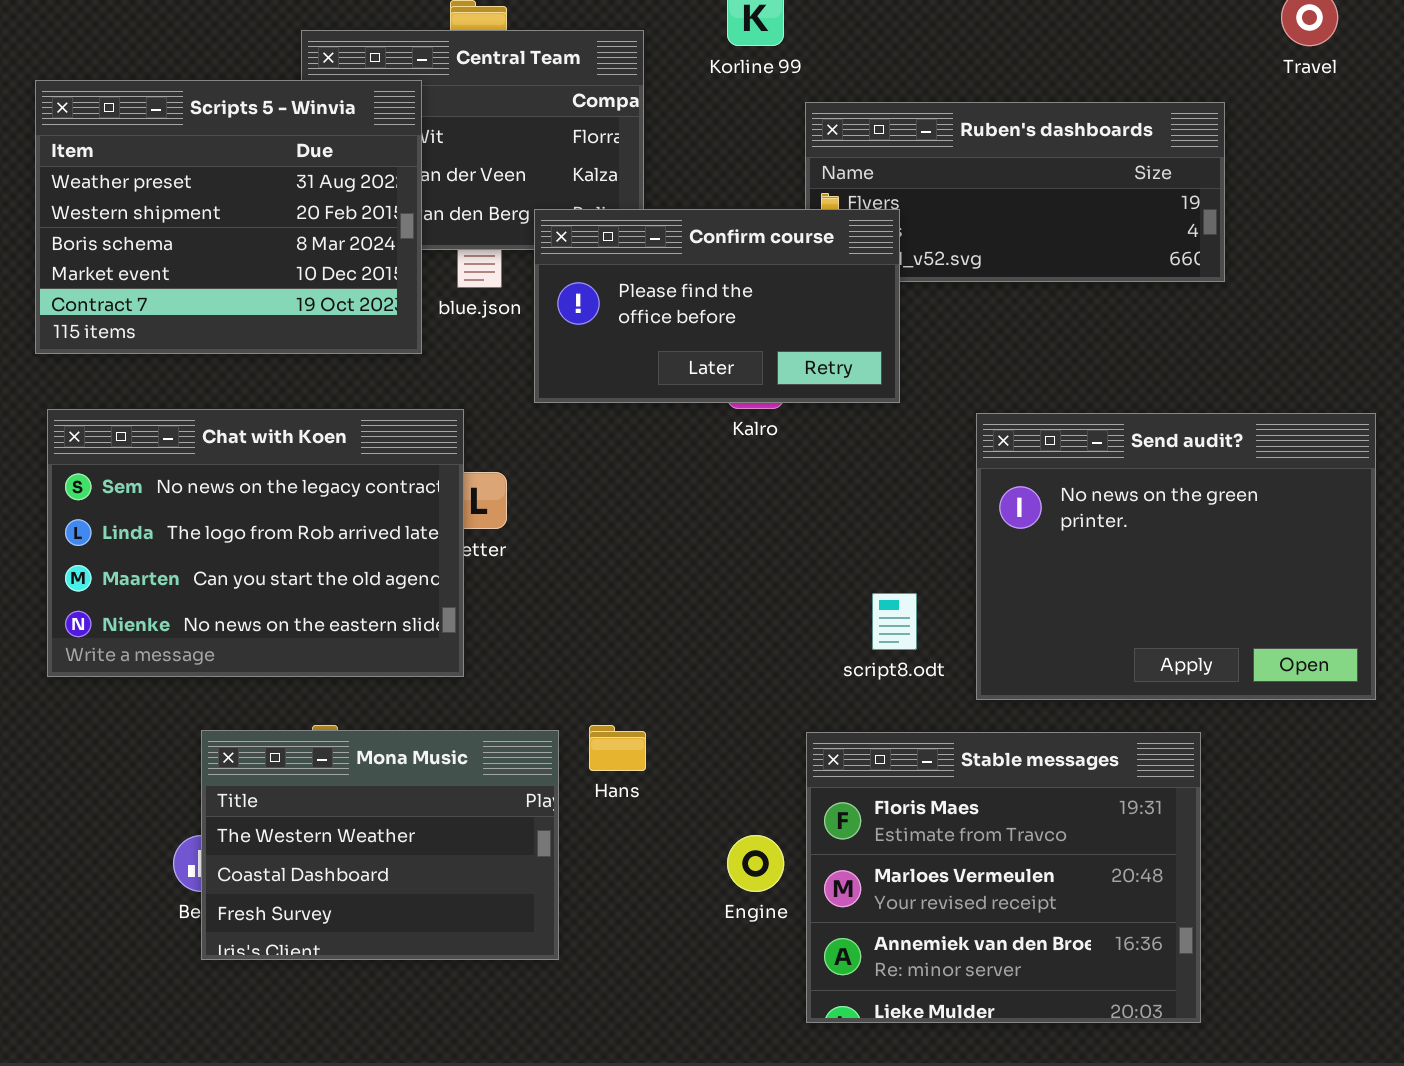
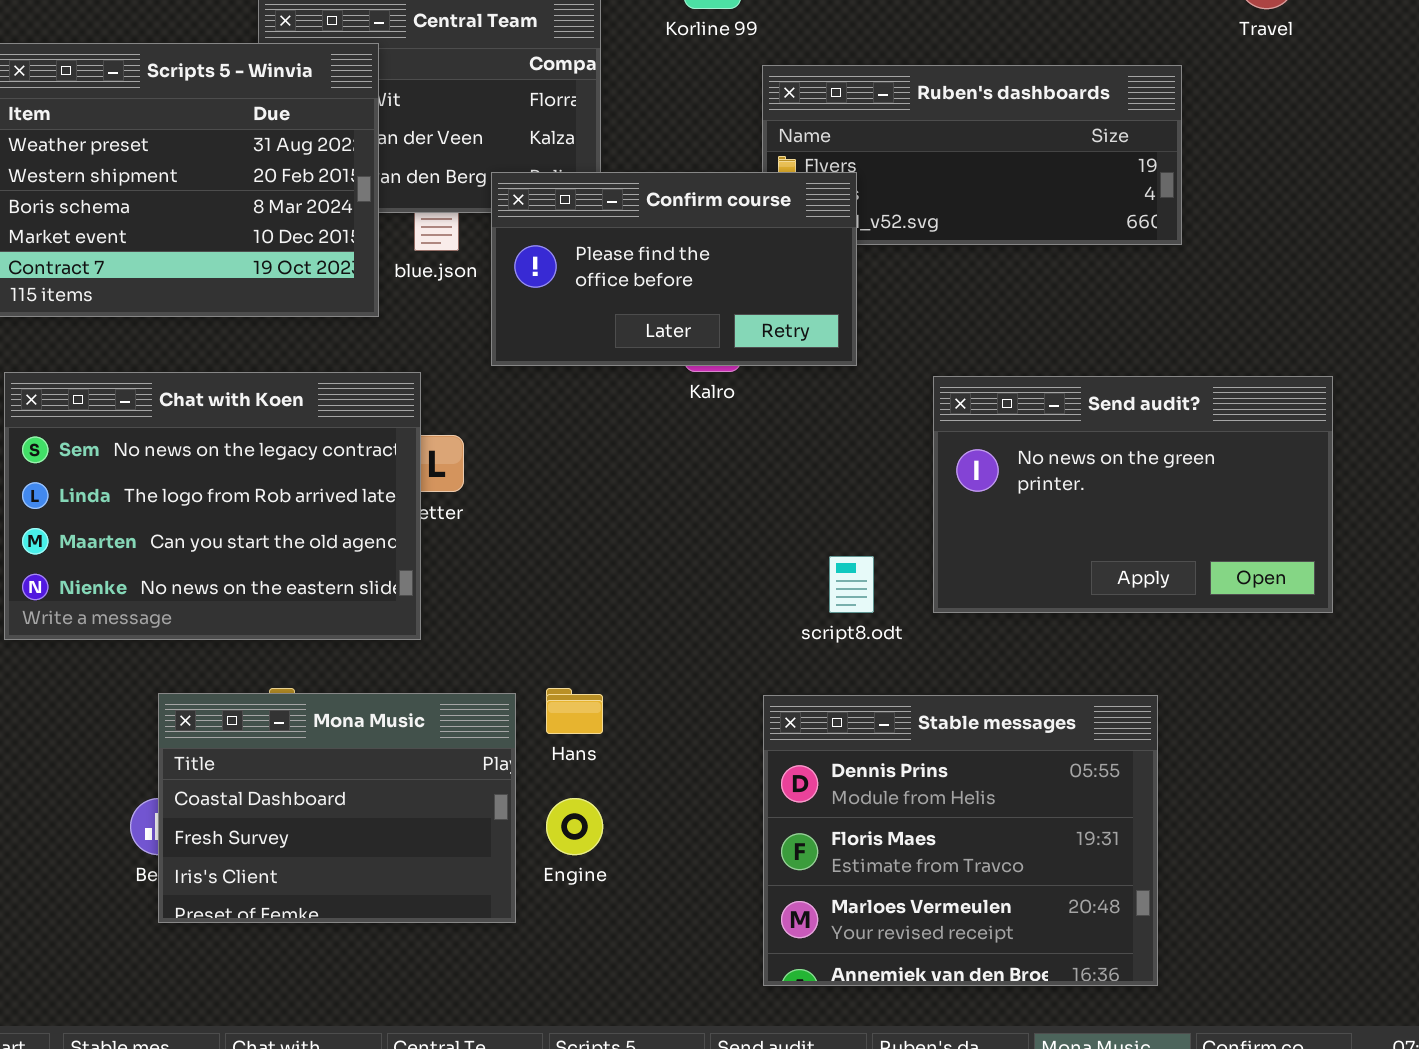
Send audit?: [976,413,1376,700] -> [933,376,1333,613], resized
Mona Music: [201,730,559,960] -> [158,693,516,923], scrolled down 1 row
Stable messages: [806,732,1201,1023] -> [763,695,1158,986], scrolled up 1 row
Engine: [727,835,784,892] -> [546,798,603,855], moved

